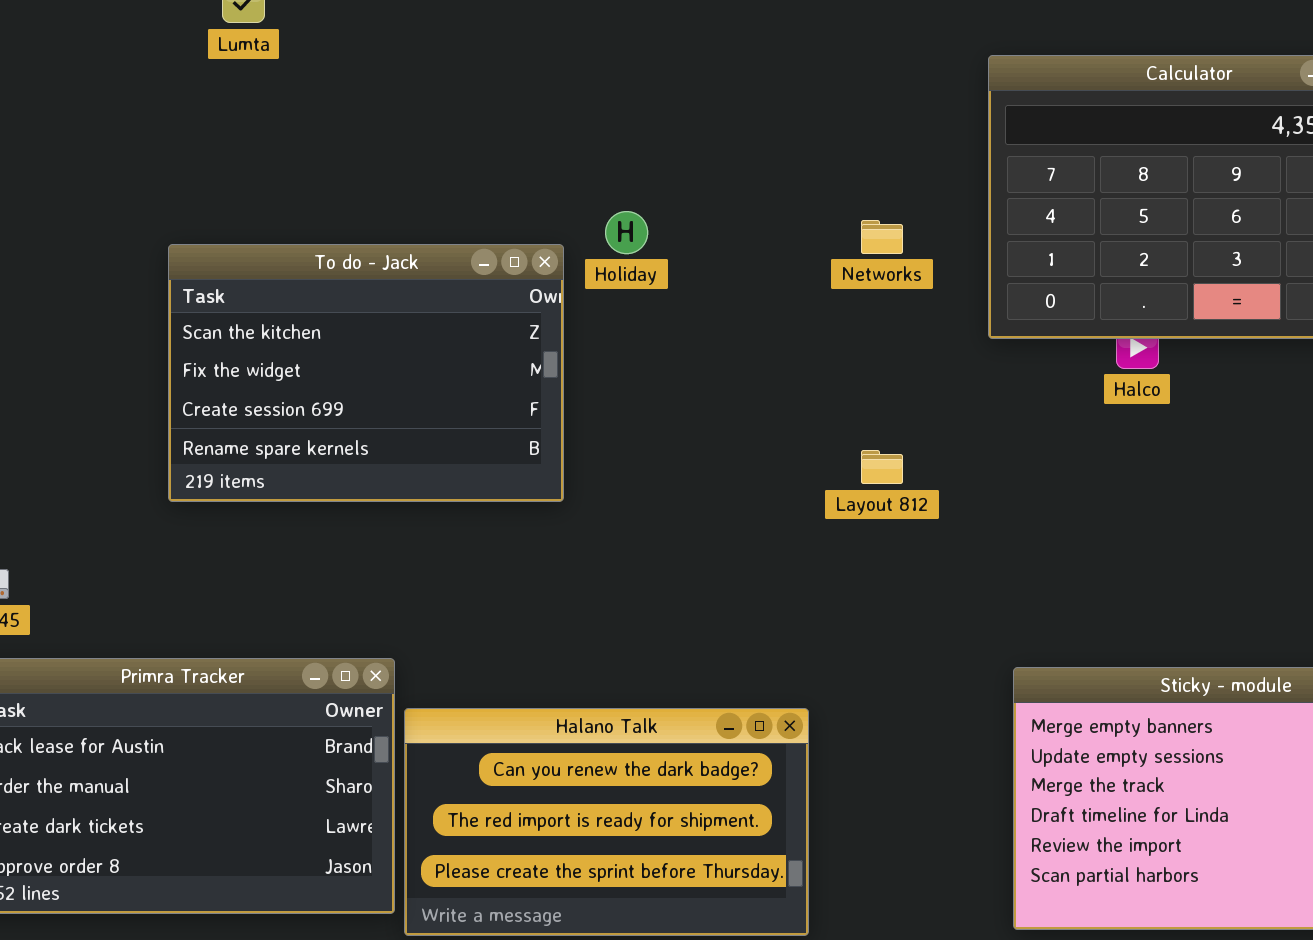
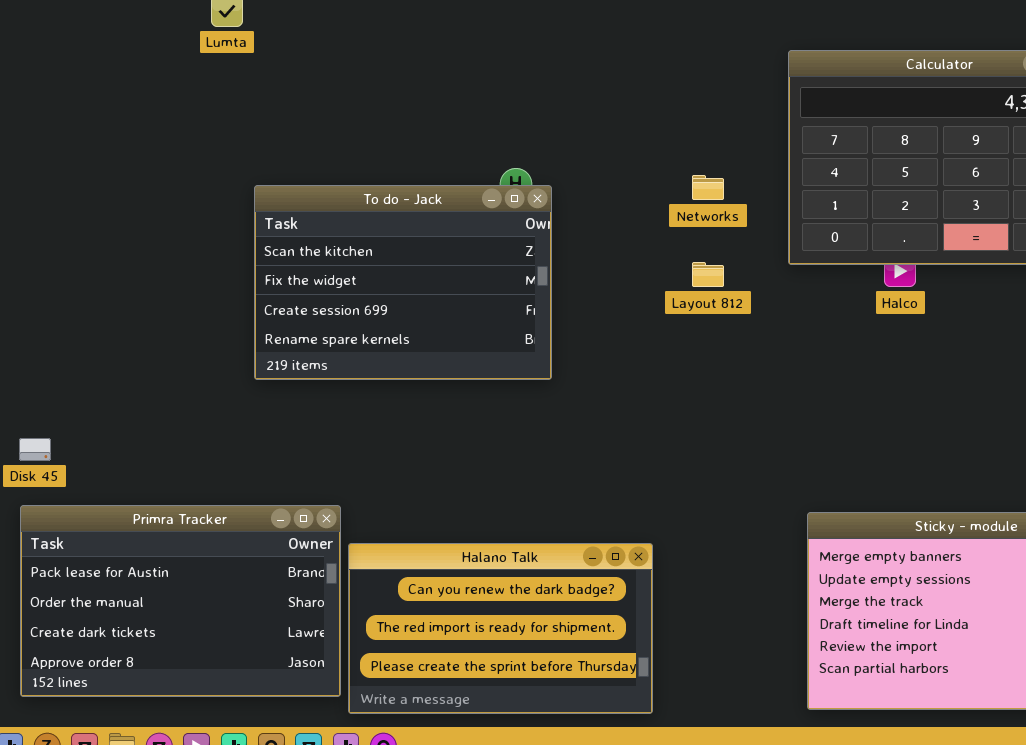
To do - Jack: [168,244,564,502] -> [254,185,552,380], moved
Layout 812: [861,450,903,484] -> [692,262,724,287], moved

